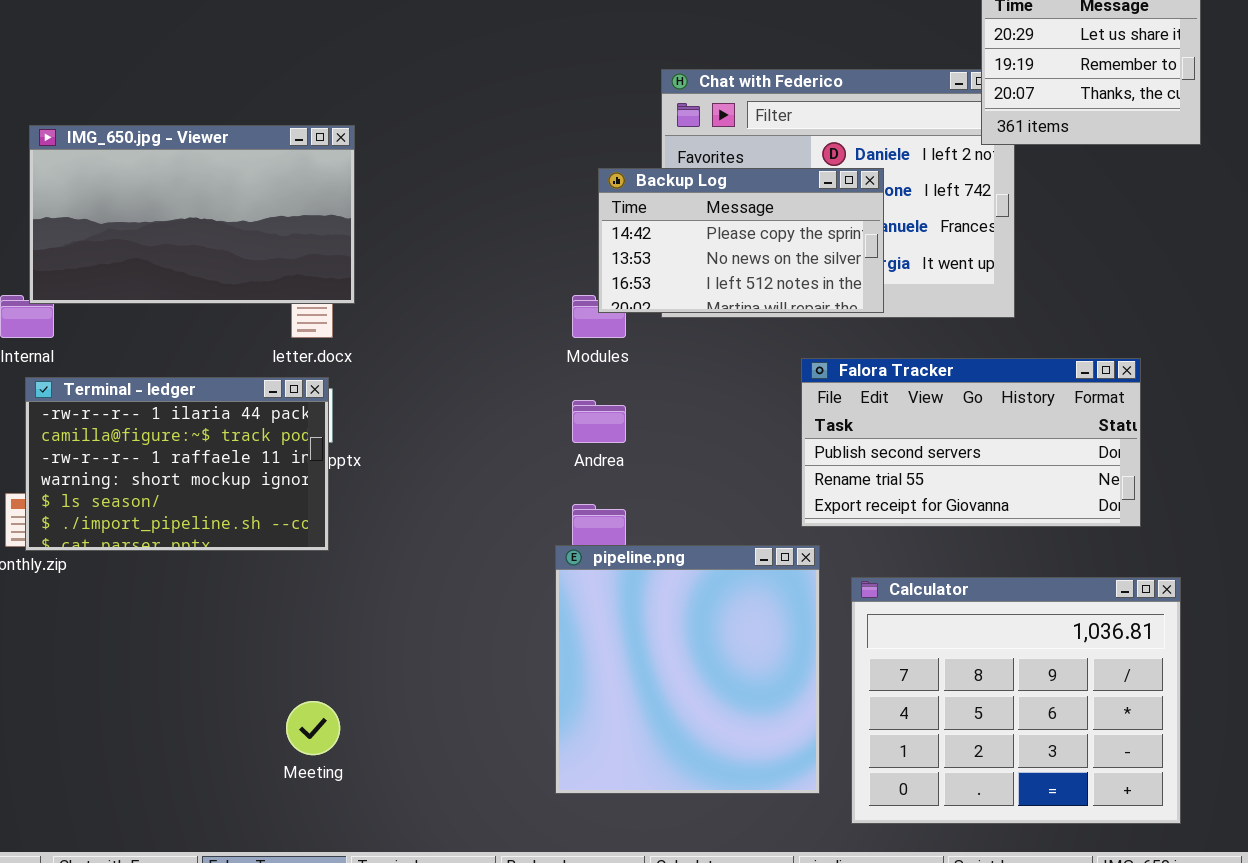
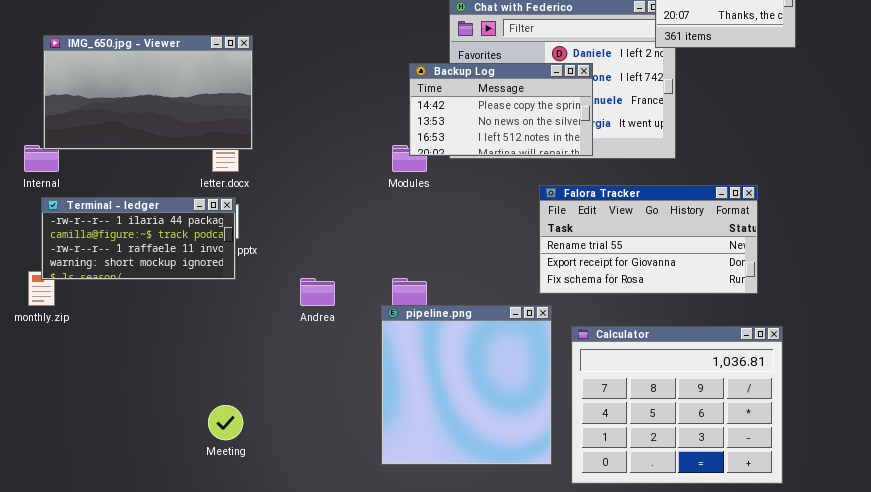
Falora Tracker: [801,358,1141,527] -> [539,185,758,294], scrolled down 1 row
Terminal - ledger: [25,377,329,551] -> [41,197,236,280], resized
Andrea: [572,400,626,443] -> [300,278,335,306], moved

